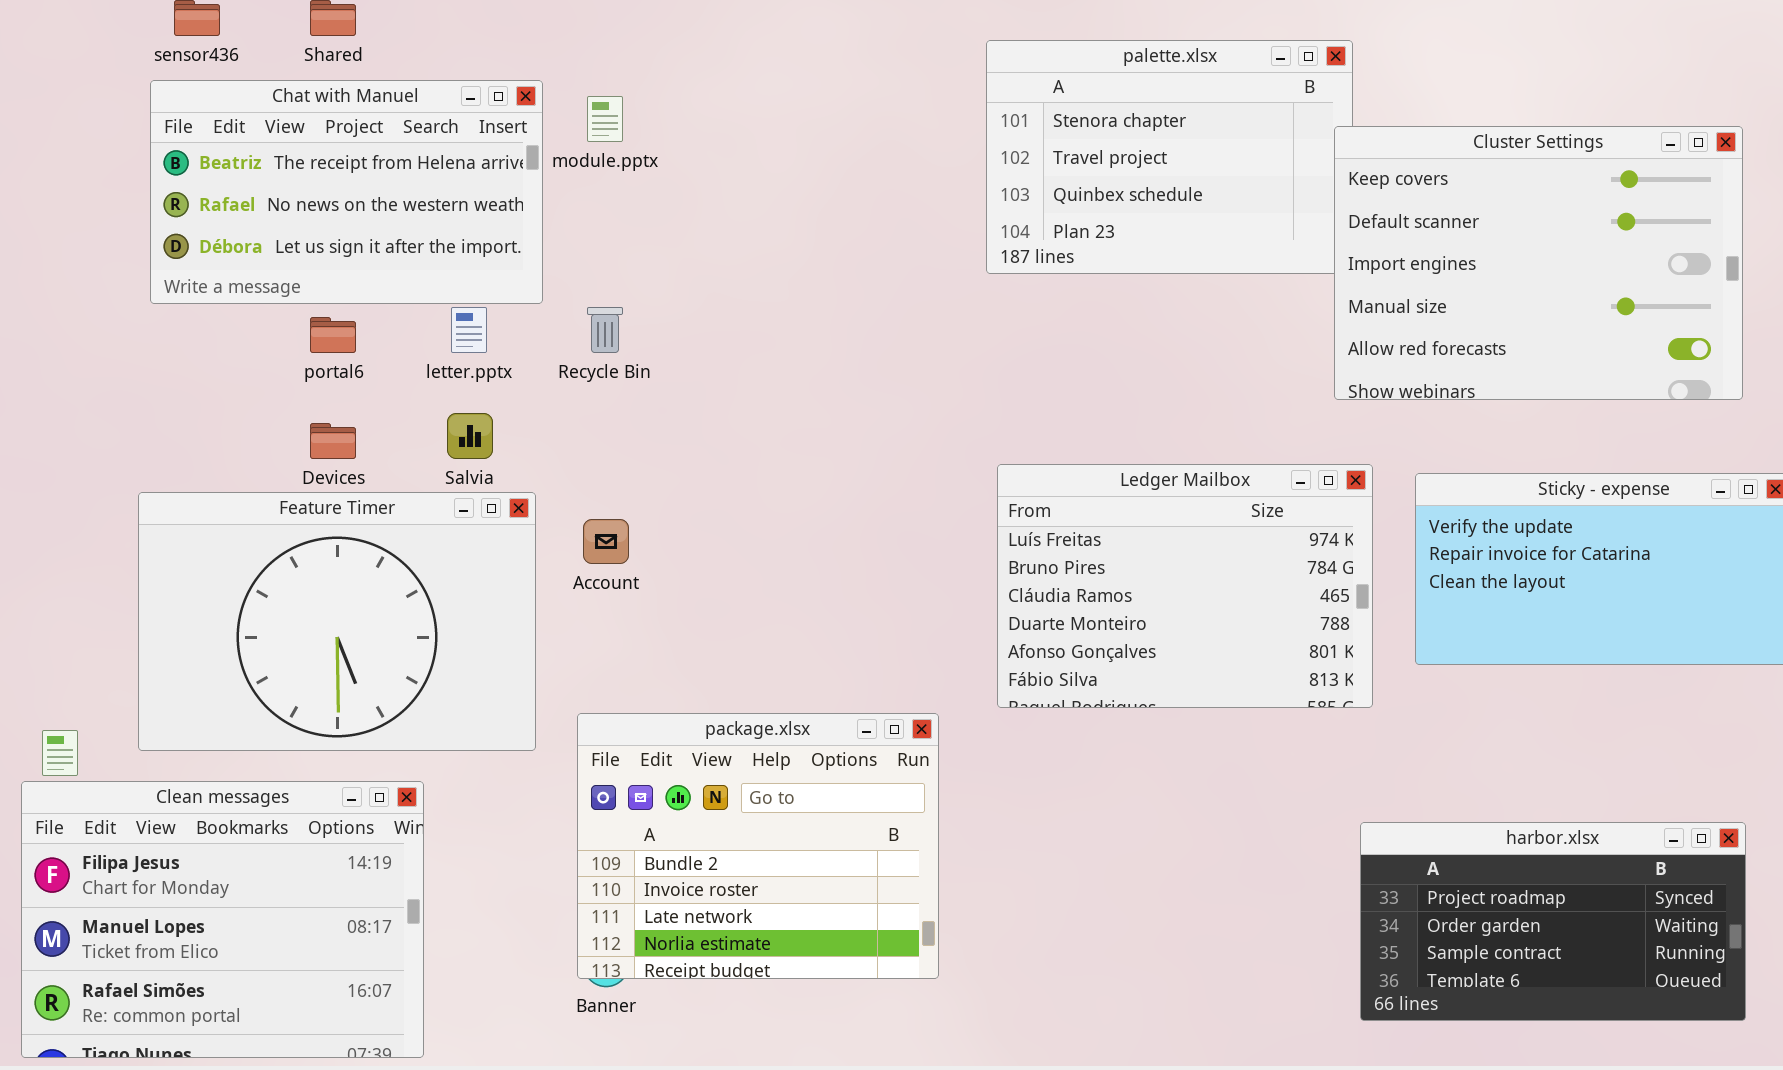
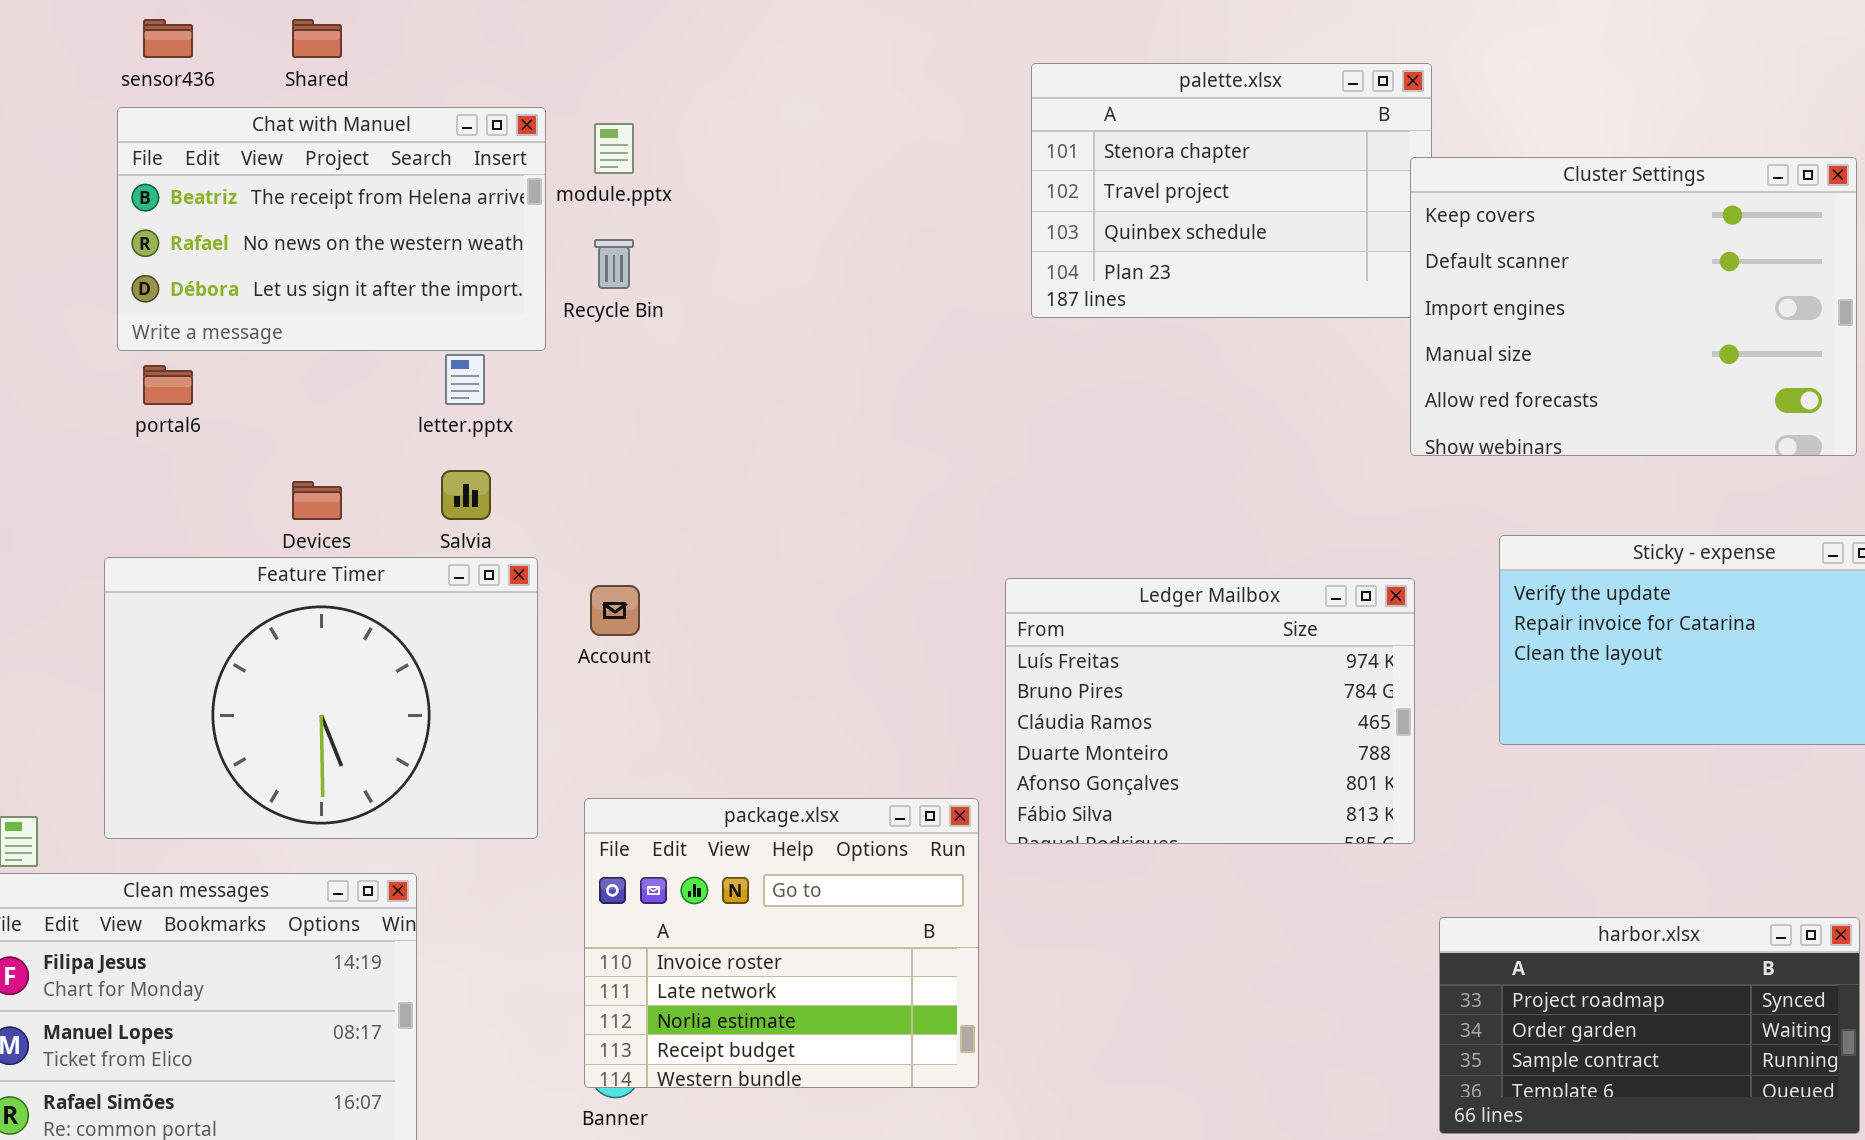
Recycle Bin: [587,307,623,353] -> [594,239,634,289], moved
portal6: [310,317,356,353] -> [143,365,193,405], moved
Ledger Mailbox: [997,464,1373,708] -> [1005,578,1415,844], moved
package.xlsx: [577,713,939,979] -> [584,798,979,1088], scrolled down 1 row

